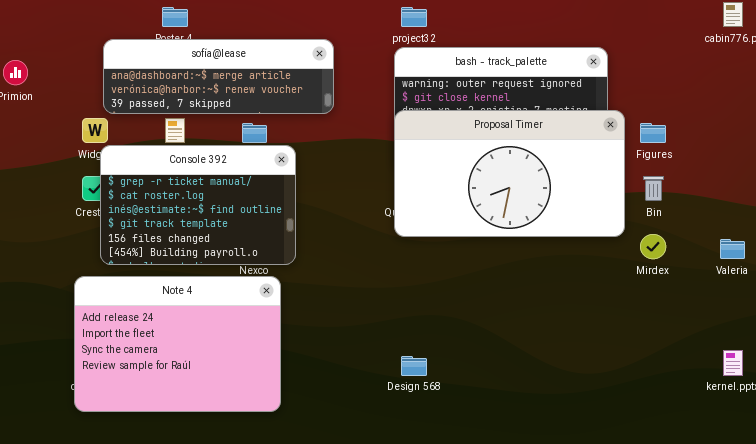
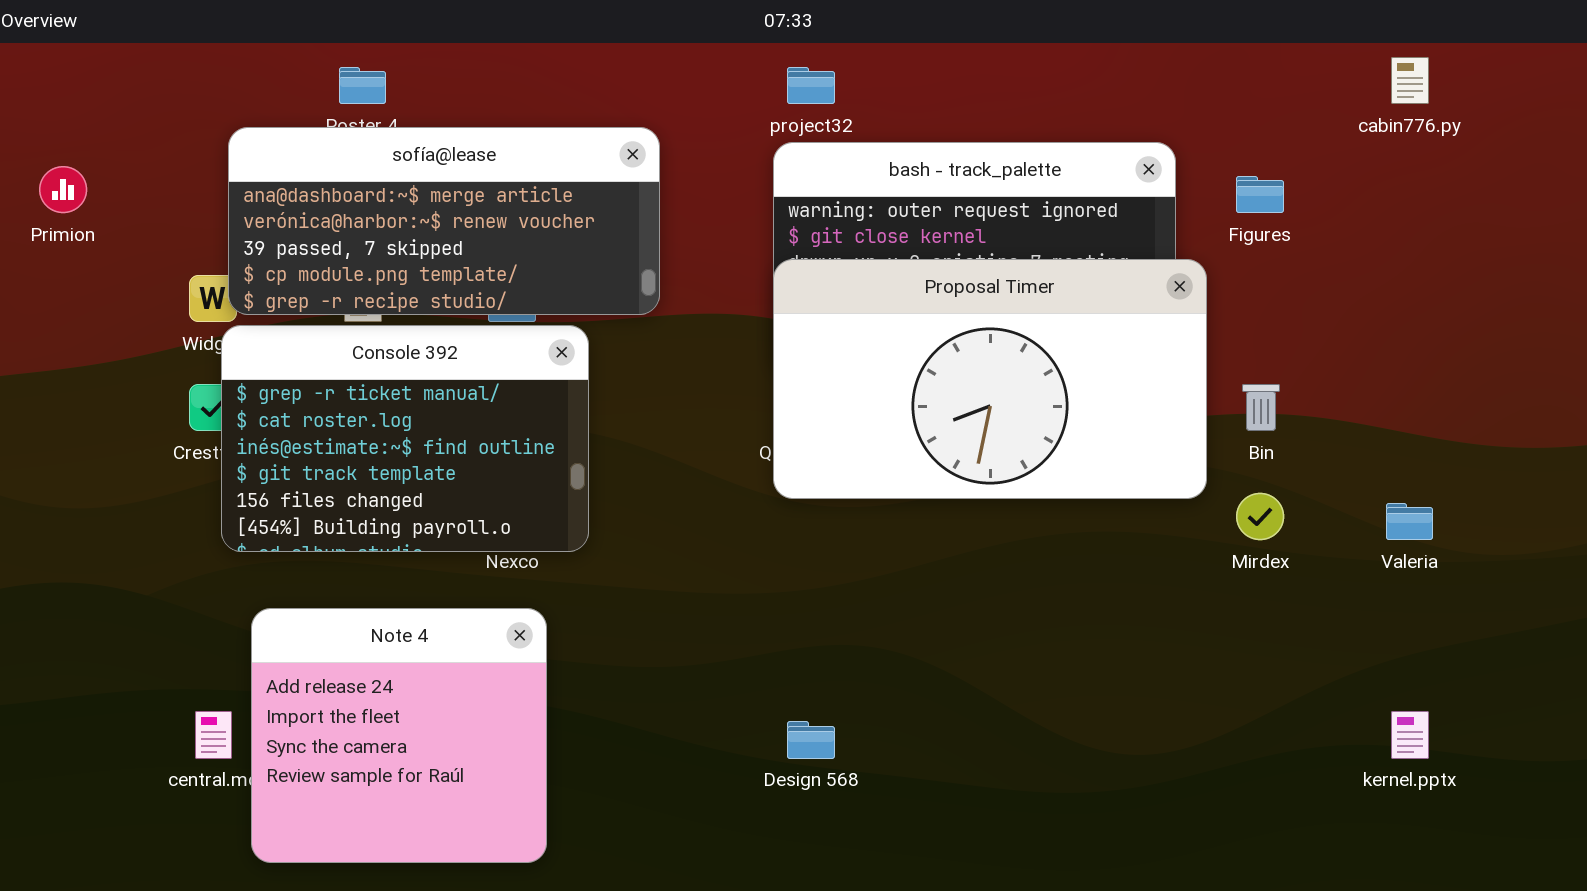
sofía@lease: [103,39,334,114] -> [228,127,660,315], resized
Figures: [640,123,666,143] -> [1236,176,1284,213], moved
Note 4: [74,276,281,412] -> [251,608,547,863], moved, resized

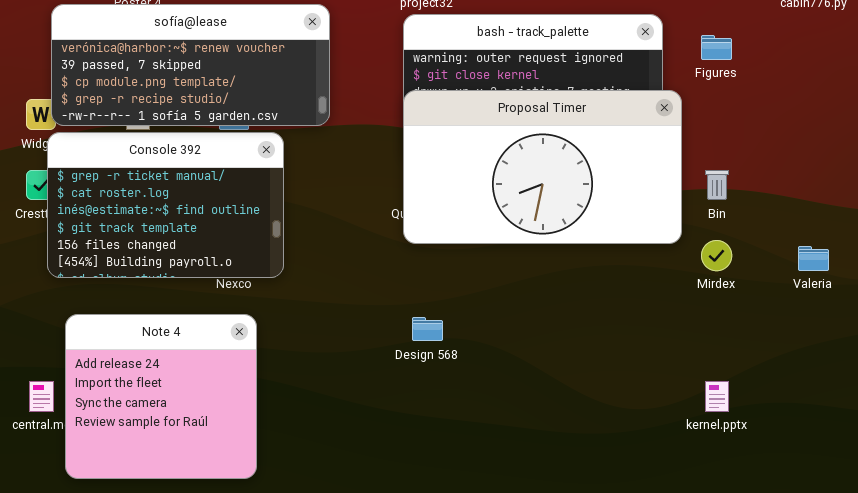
sofía@lease: [228,127,660,315] -> [51,4,330,126], scrolled down 1 row
kernel.pptx: [1391,711,1429,759] -> [705,381,729,412], moved
Design 568: [787,721,835,759] -> [412,317,443,341], moved

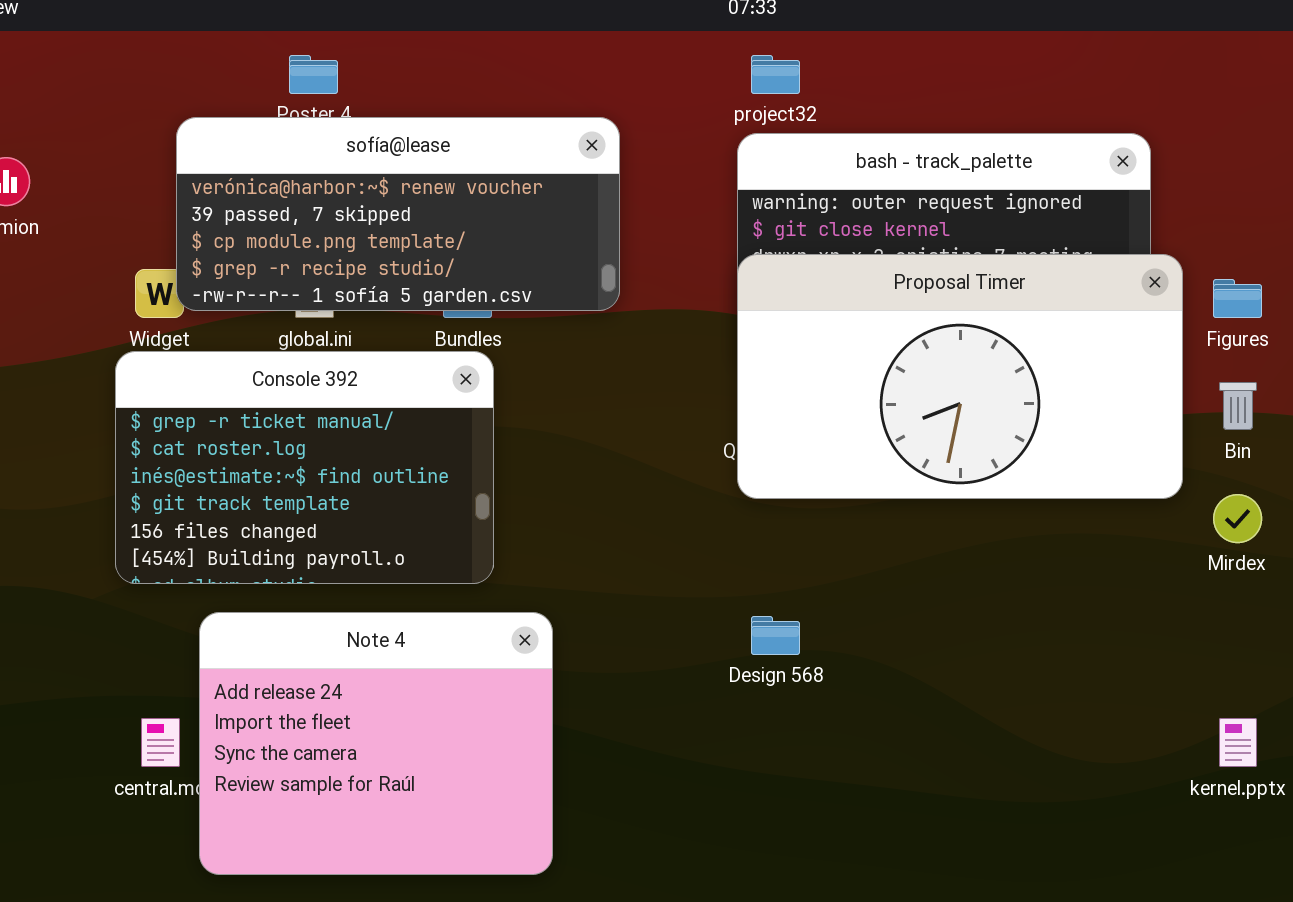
Figures: [701,35,732,60] -> [1213,279,1262,318], moved
Console 392: [47,132,284,278] -> [115,351,494,584], moved
Note 4: [65,314,257,479] -> [199,612,553,875], resized

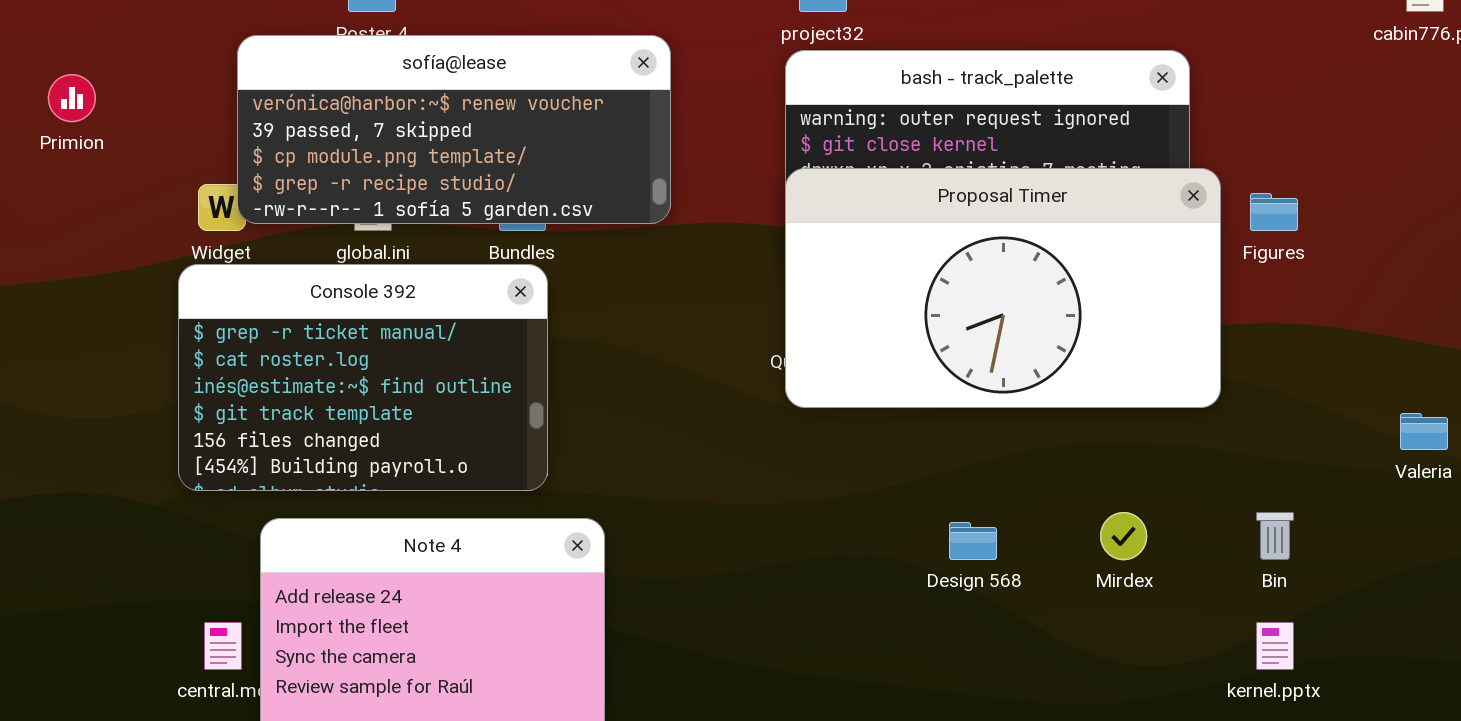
Bin: [1219,382,1257,430] -> [1256,512,1294,560], moved
Mirdex: [1213,494,1262,543] -> [1100,512,1147,560], moved
Design 568: [751,616,800,655] -> [949,522,997,560], moved

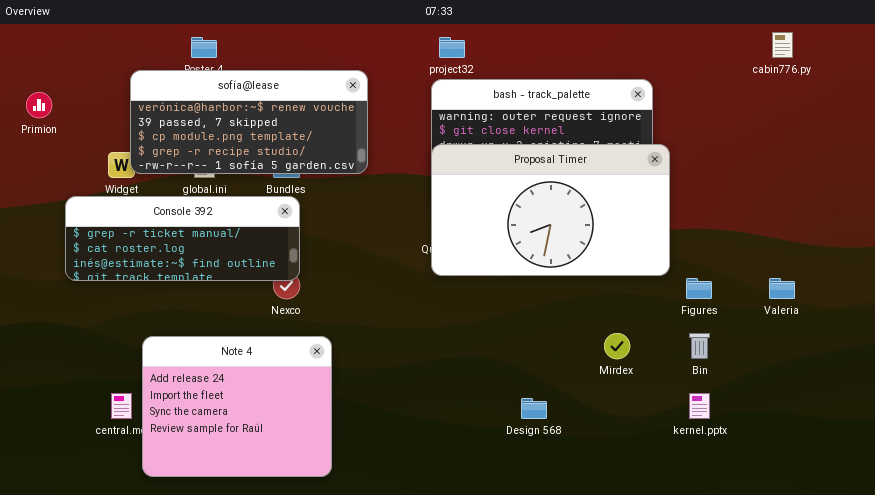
Figures: [1250,193,1298,231] -> [686,278,712,299], moved
Console 392: [178,264,548,491] -> [65,196,300,281], resized
Design 568: [949,522,997,560] -> [521,398,547,419], moved

